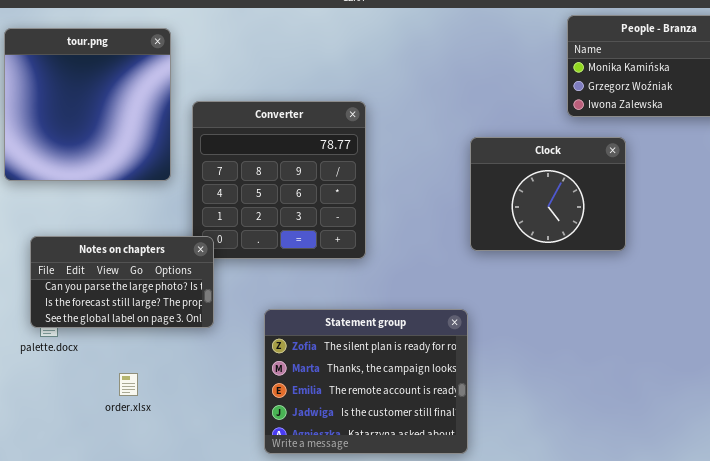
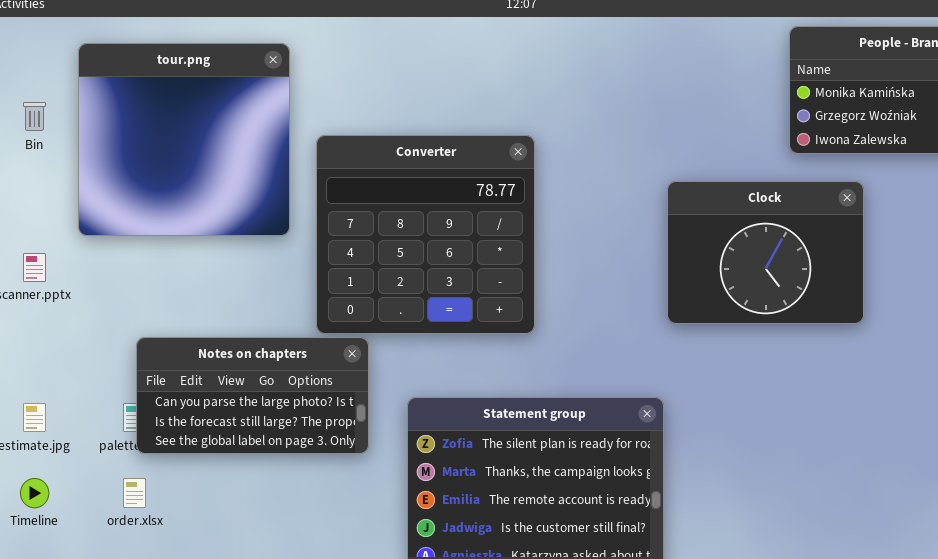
Notes on chapters: [30,236,214,328] -> [136,337,369,454], moved
order.xlsx: [119,373,138,396] -> [123,478,146,508], moved

